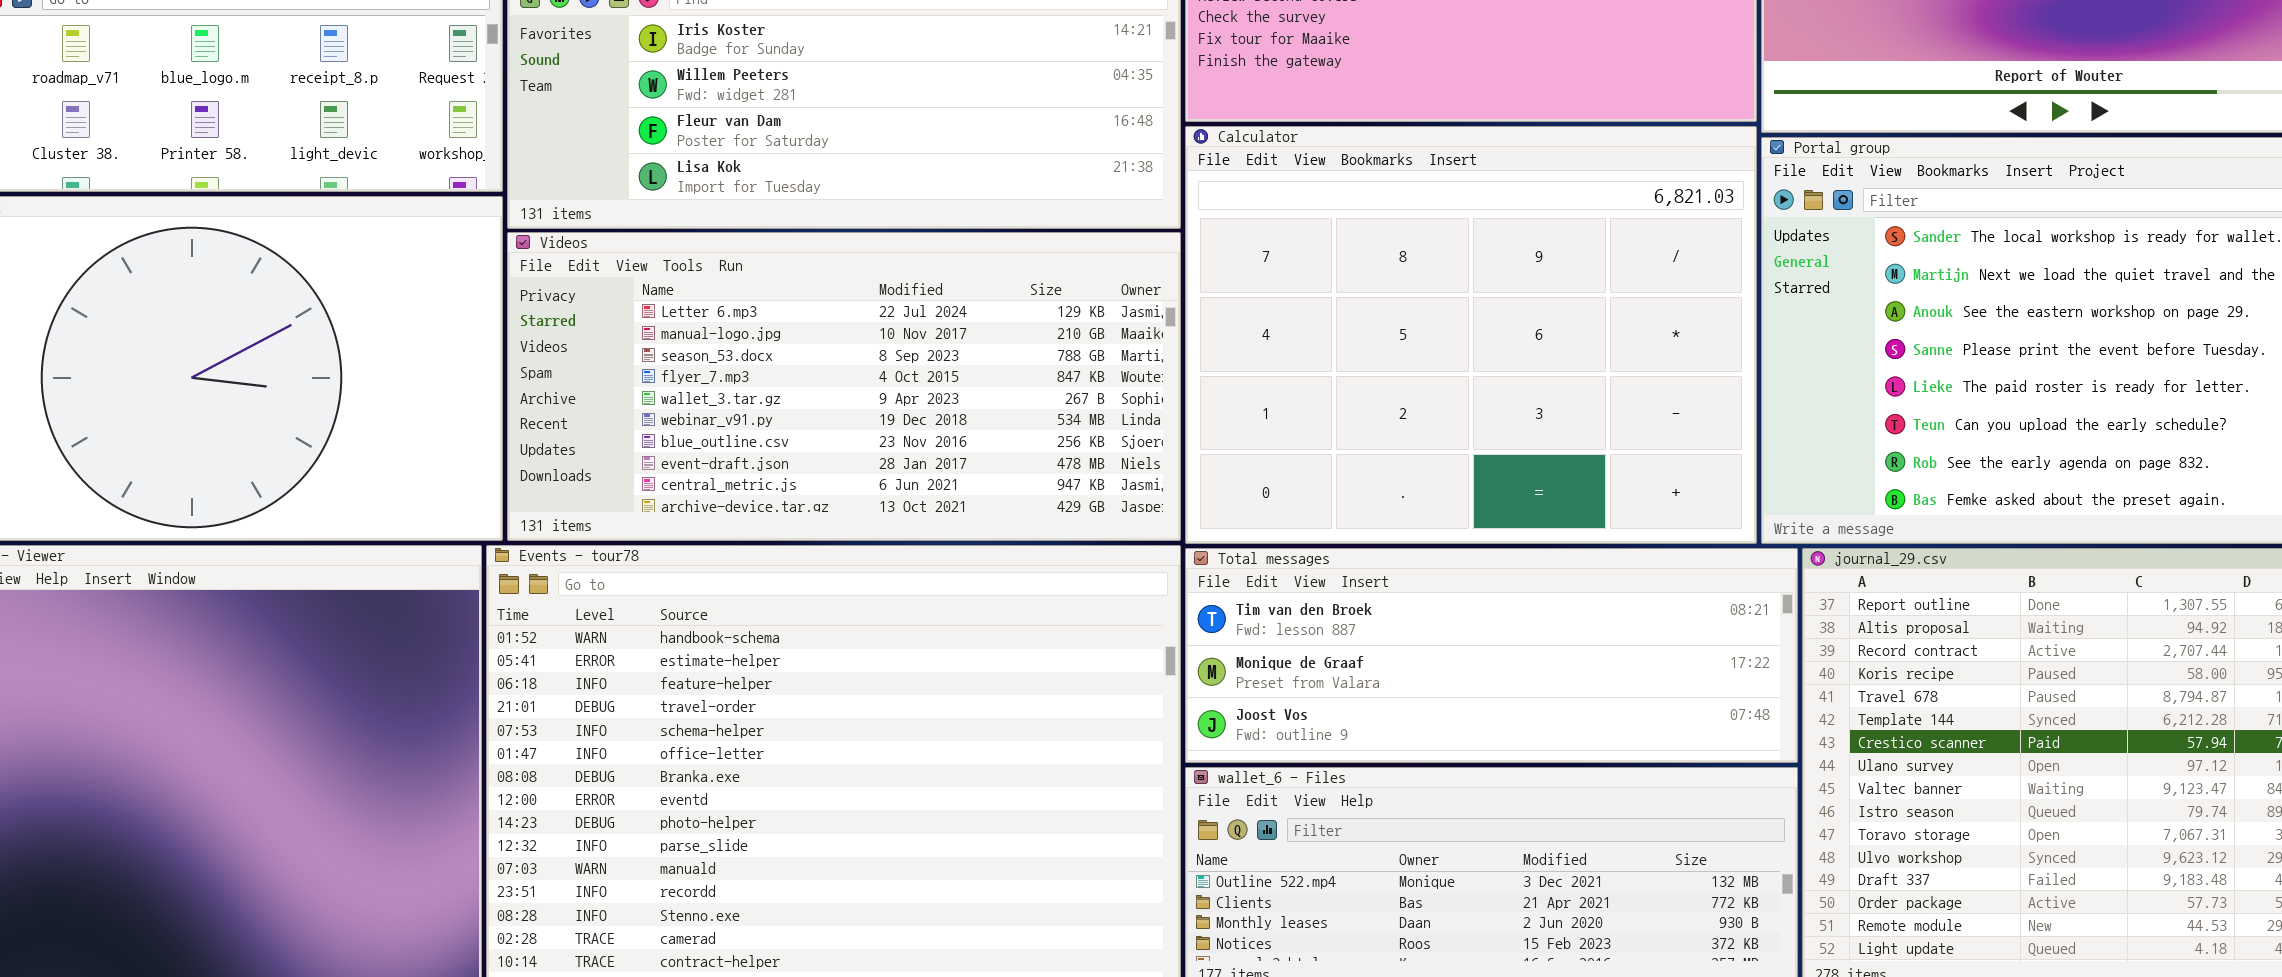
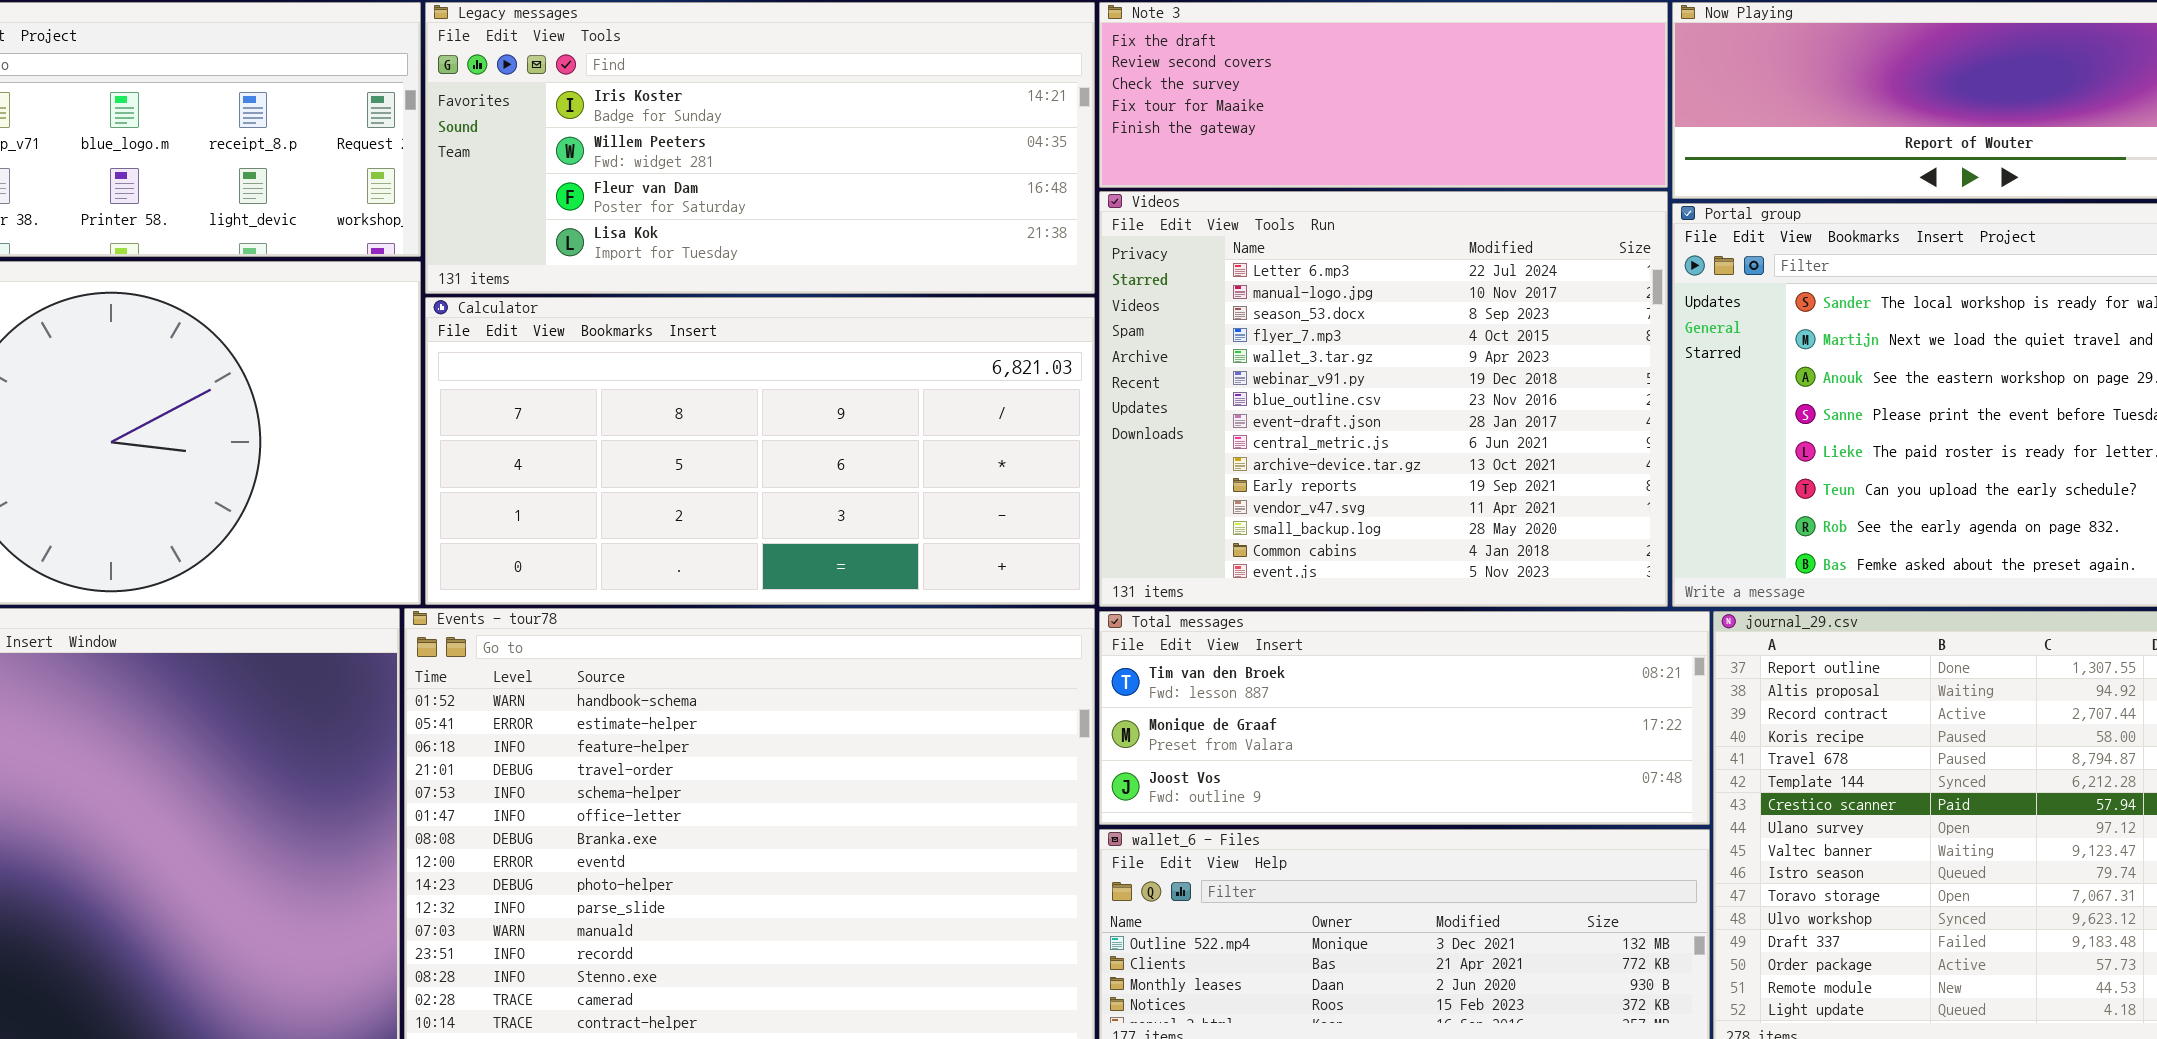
Calculator: [1185,126,1757,544] -> [425,297,1095,605], moved, resized
Videos: [507,232,1181,541] -> [1099,191,1668,607], moved, resized

